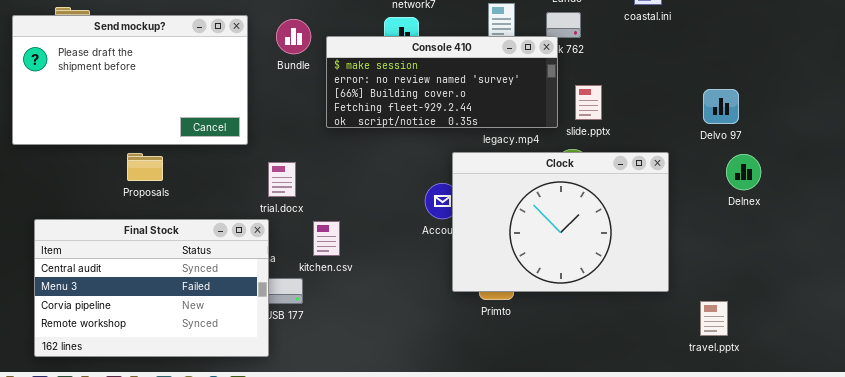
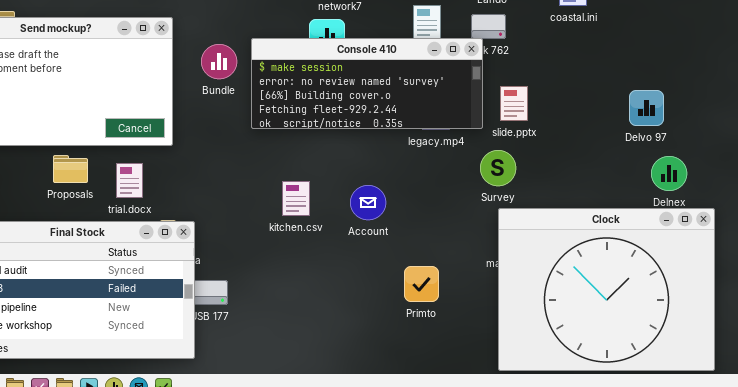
Bundle: [276,19,311,54] -> [201,44,237,79], moved
Clock: [452,152,669,292] -> [498,208,715,371], moved, resized
trial.docx: [268,162,296,197] -> [116,163,143,198], moved
kitchen.csv: [313,221,340,256] -> [282,181,310,216], moved

